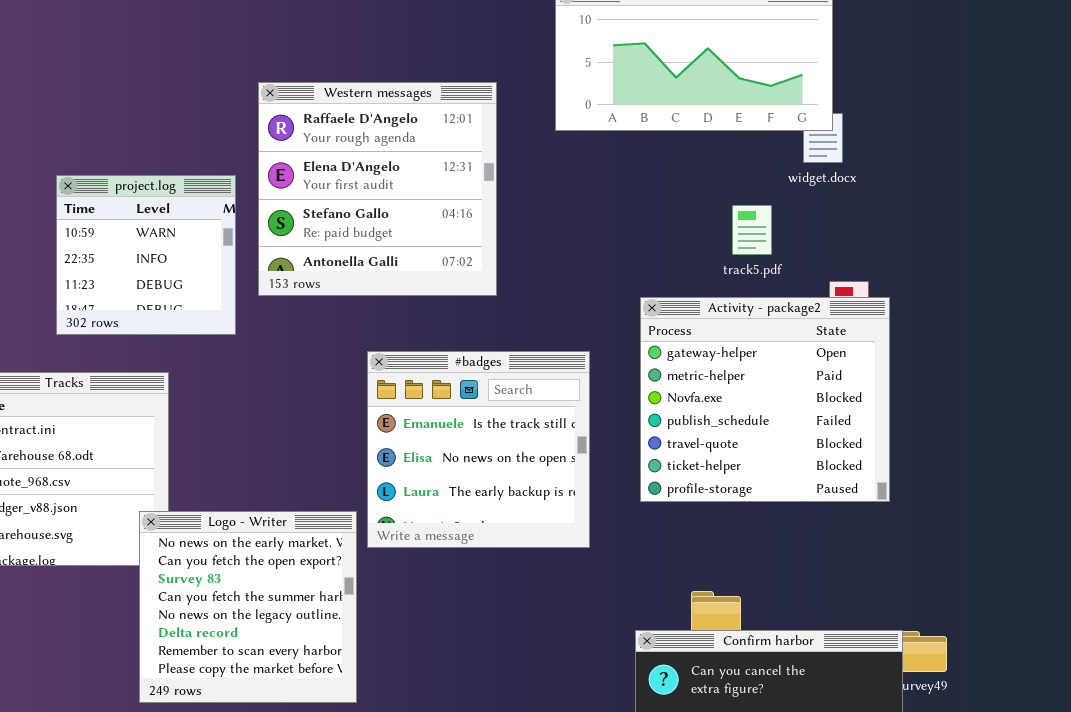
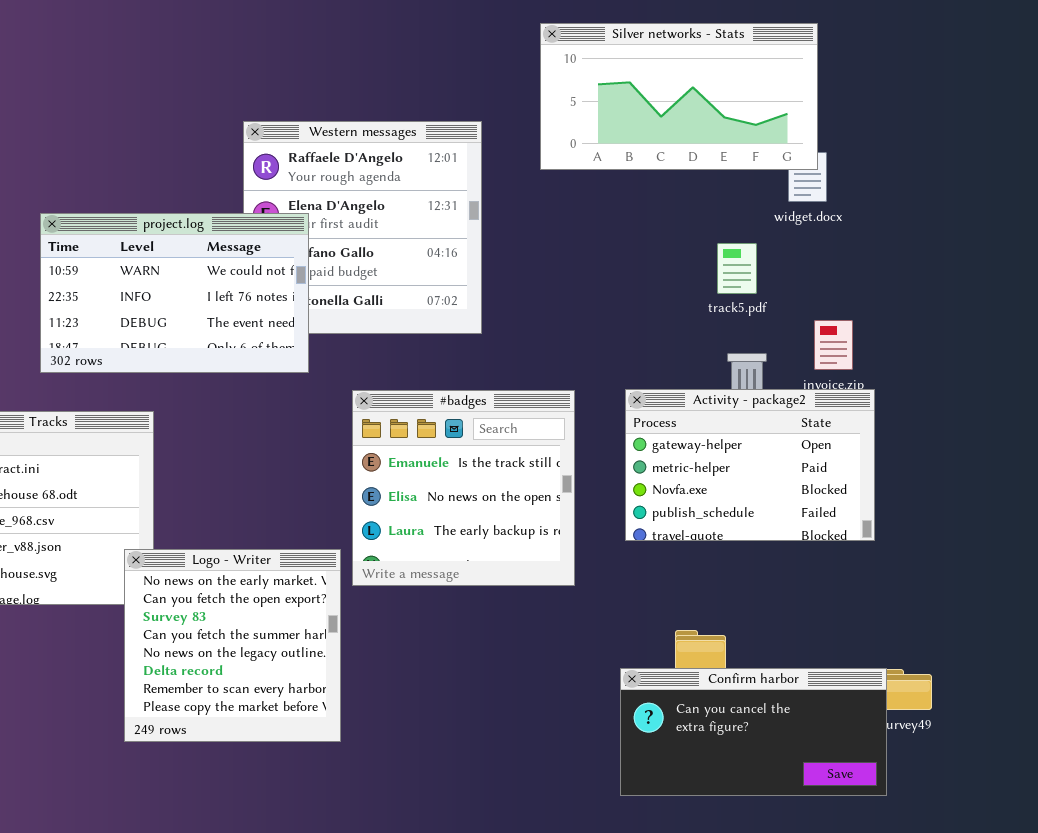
project.log: [56,175,236,335] -> [40,213,309,373], resized
Activity - package2: [640,297,890,502] -> [625,389,875,541], resized

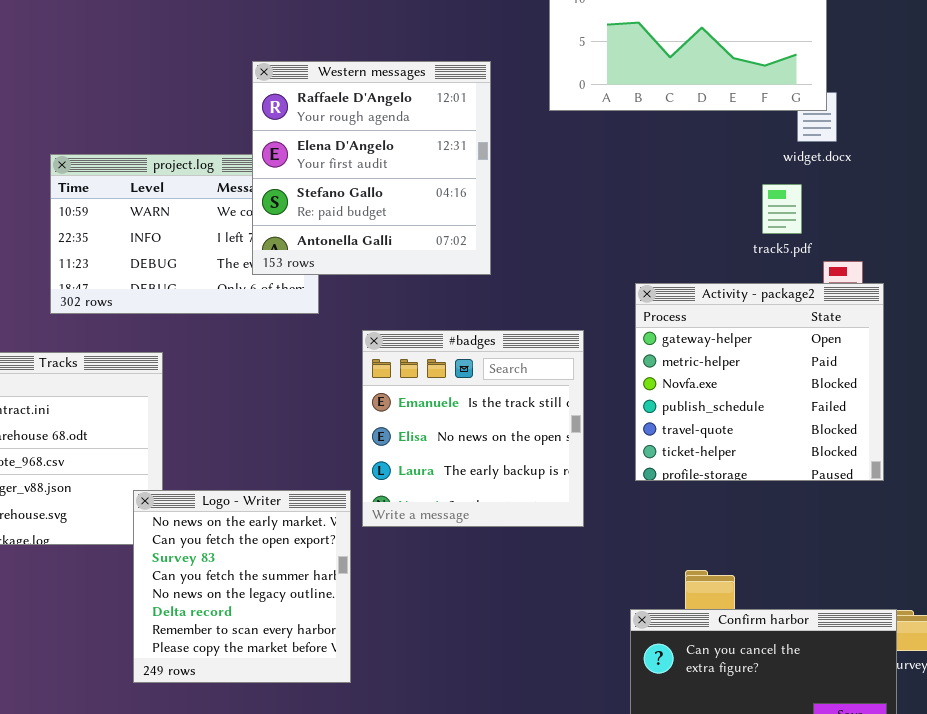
Western messages: [243,121,482,334] -> [252,61,491,275], raised
track5.pdf: [717,243,757,294] -> [762,184,802,234], moved
Activity - package2: [625,389,875,541] -> [635,283,884,481], resized

